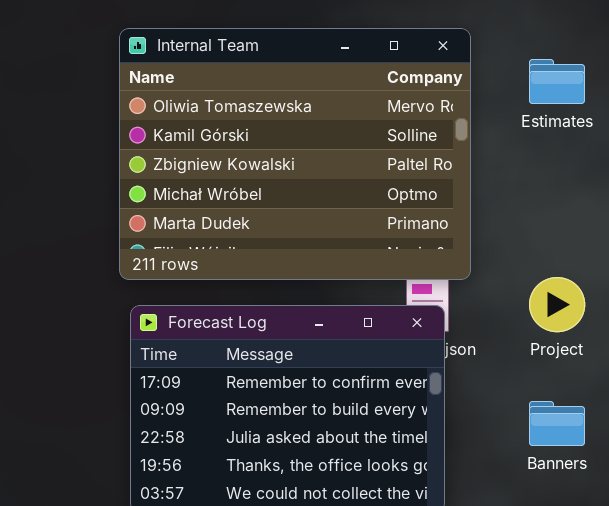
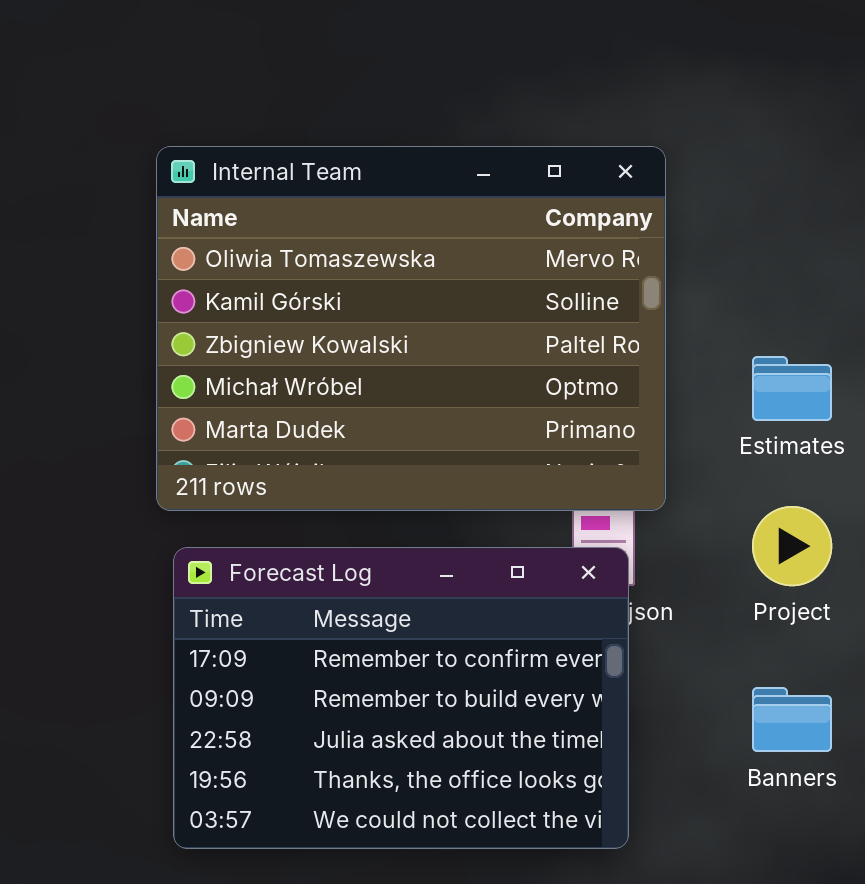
Estimates: [529,59,585,104] -> [752,356,832,421], moved

